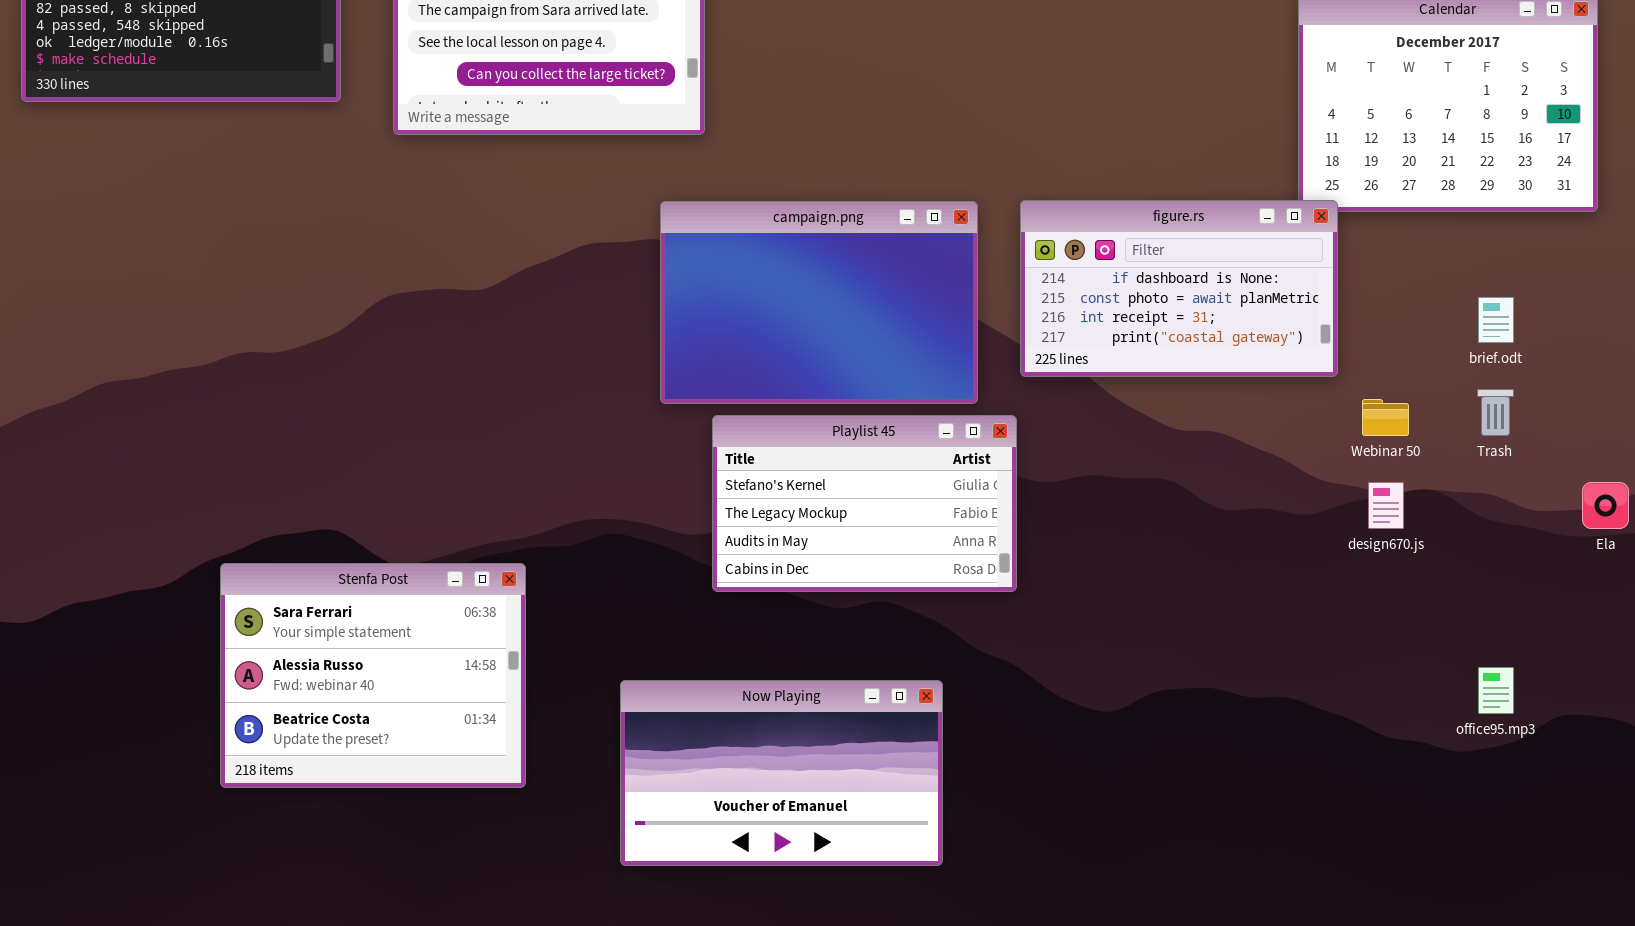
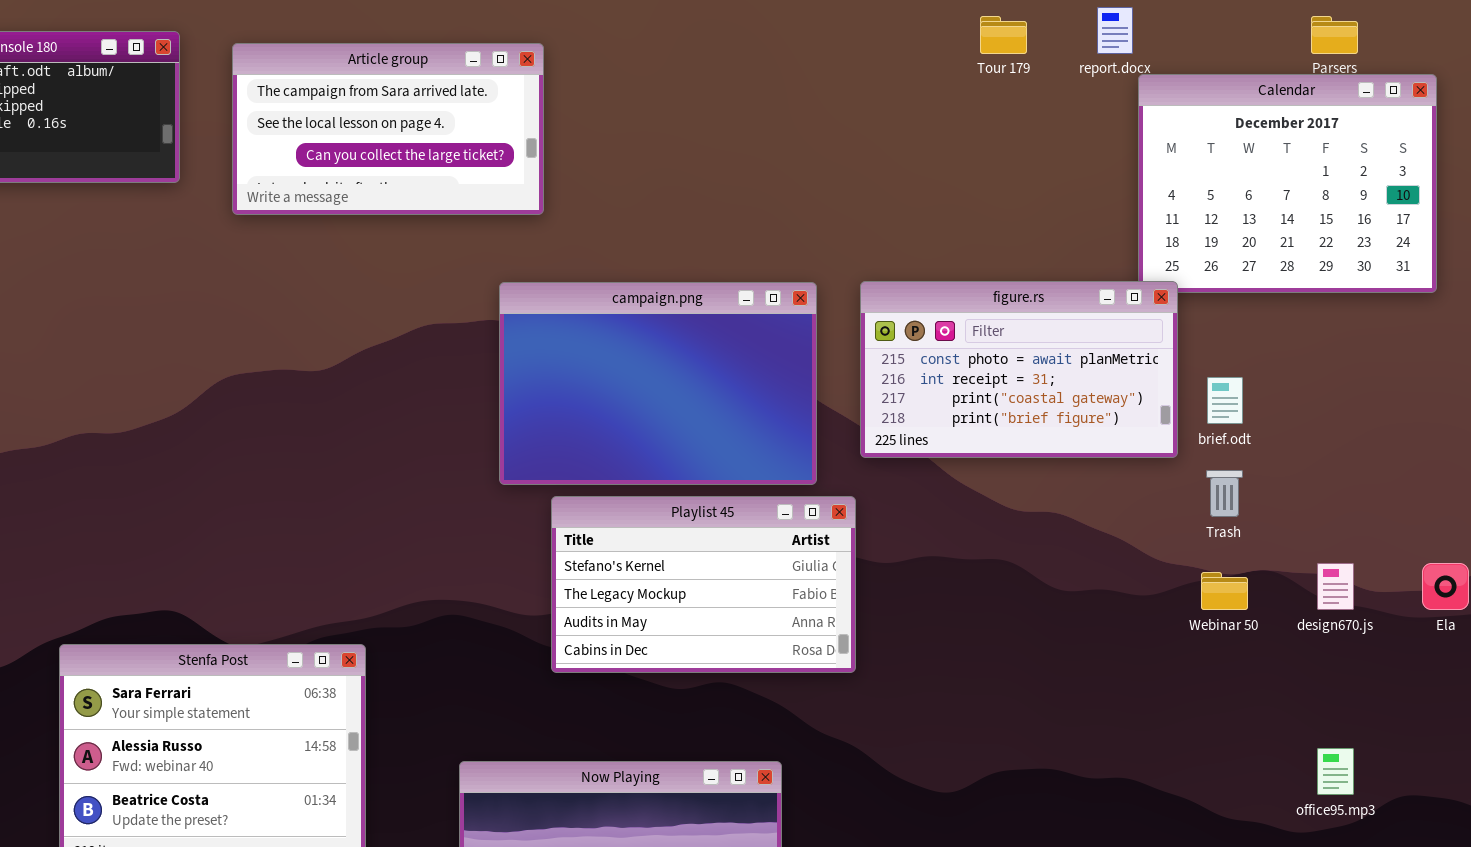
figure.rs: [1020,200,1338,377] -> [860,281,1178,458], scrolled down 1 row
brief.odt: [1478,297,1514,343] -> [1207,377,1243,424], moved
Trash: [1477,389,1514,436] -> [1206,470,1243,517], moved
Webinar 50: [1362,399,1409,436] -> [1201,572,1248,610], moved
design670.js: [1368,482,1404,529] -> [1317,563,1354,610], moved

